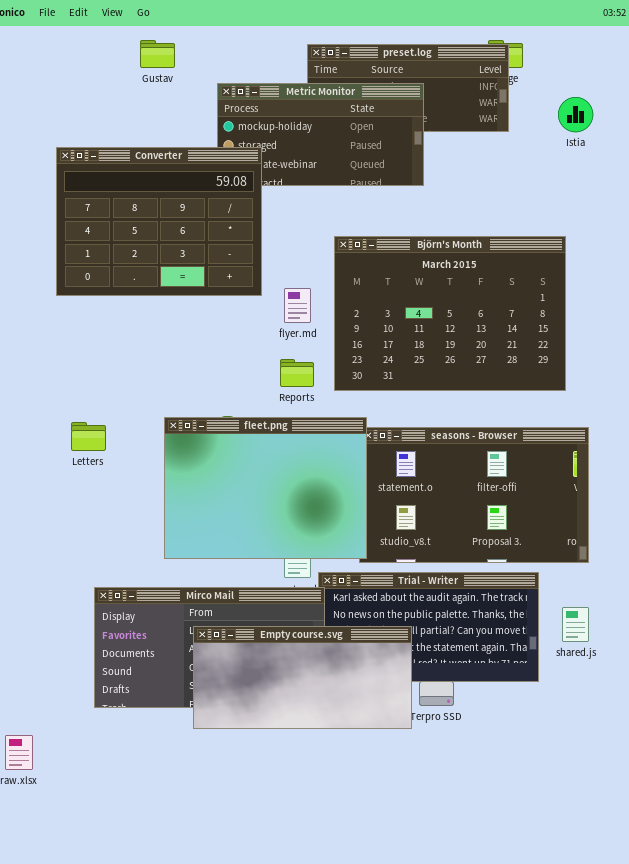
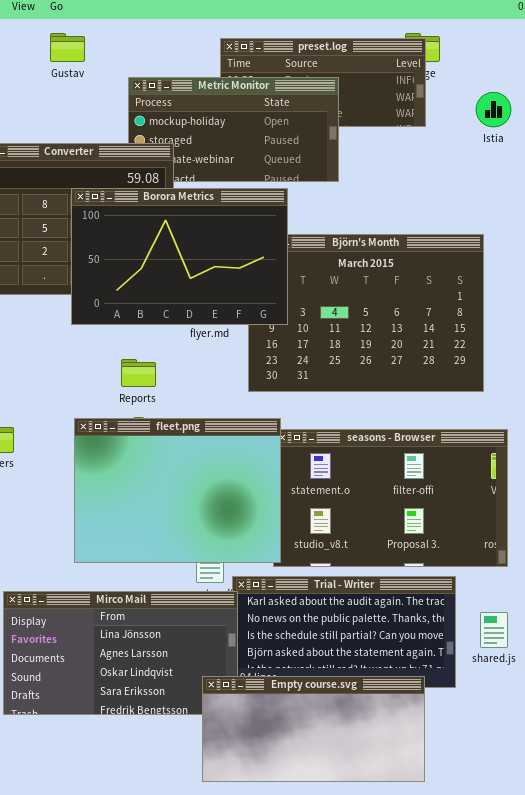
Borora Metrics: none -> [71,188,288,325], opened
Reports: [280,359,314,387] -> [121,359,156,387], moved
Empty course.svg: [193,626,412,729] -> [202,676,425,782], moved

